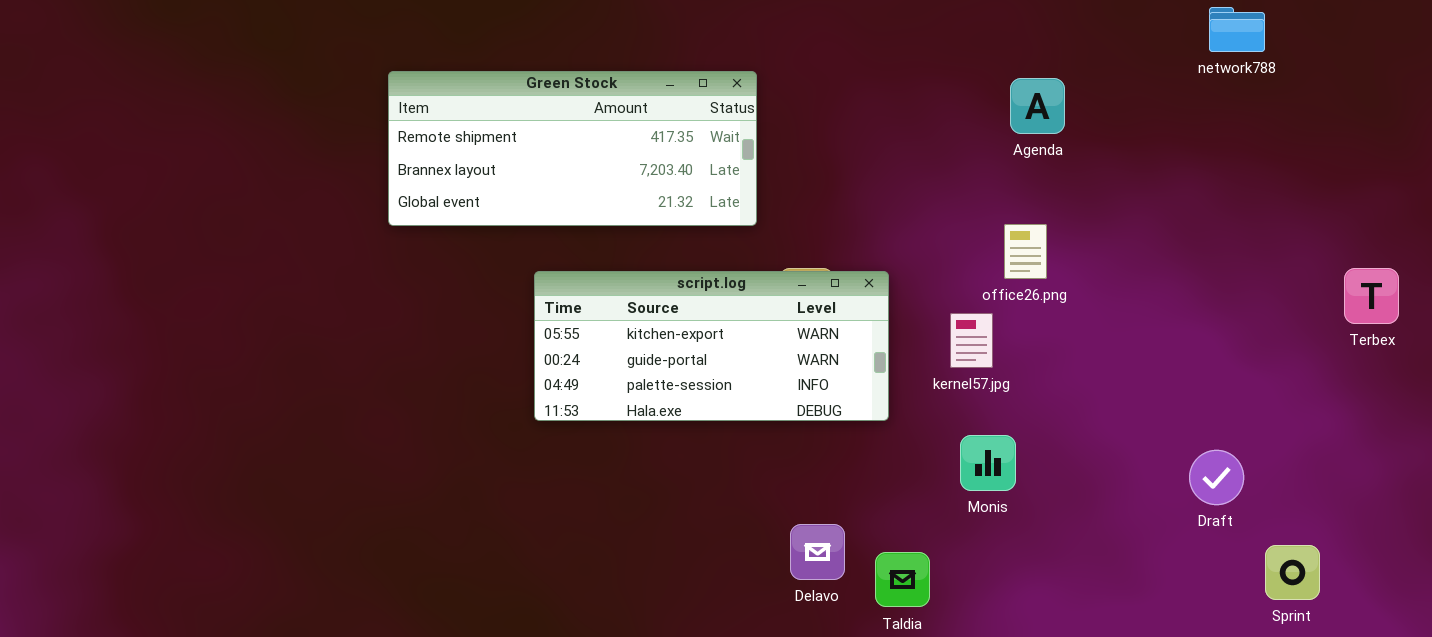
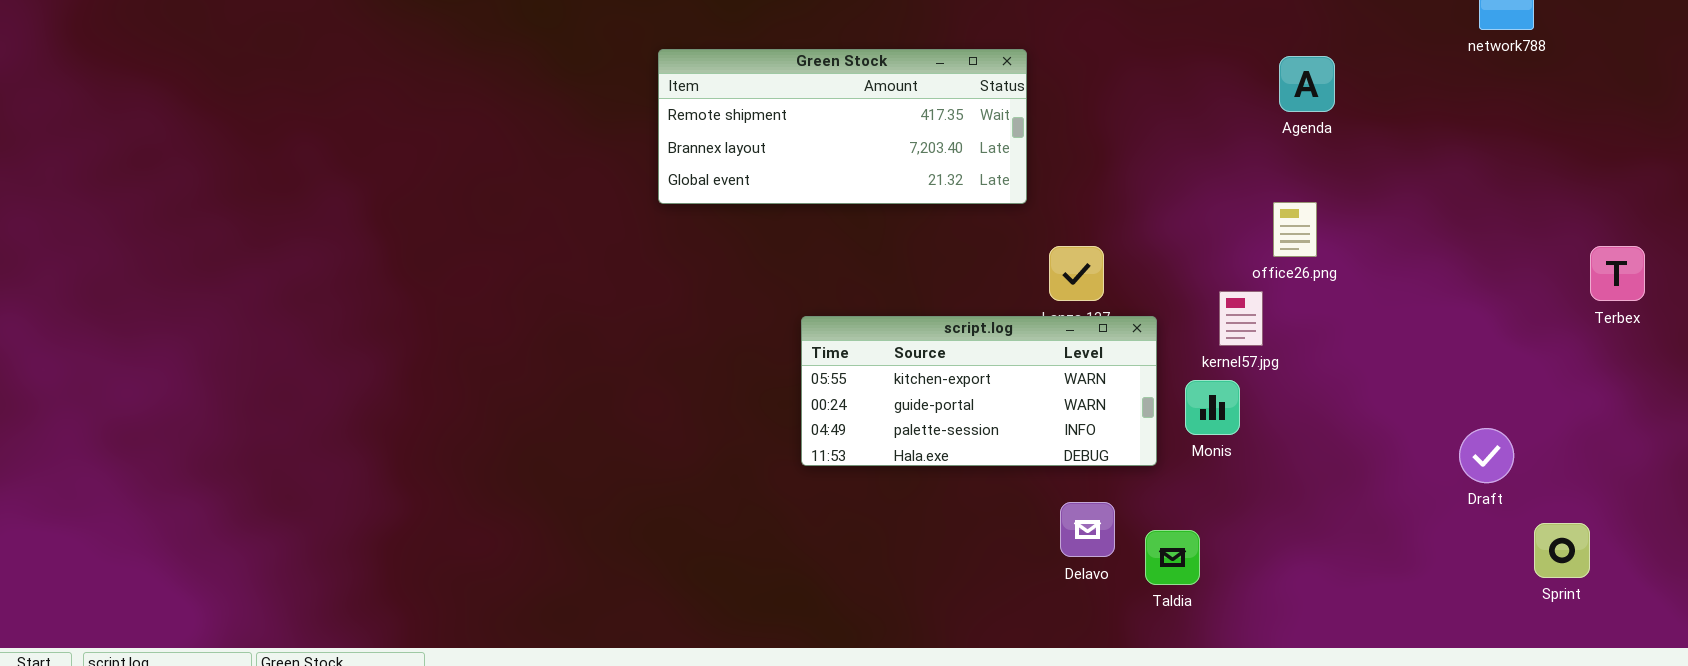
Terbex: [1344,268,1399,324] -> [1590,246,1645,301], moved
script.log: [534,271,889,421] -> [801,316,1157,466], moved
Monis: [960,435,1016,491] -> [1185,380,1240,435], moved

